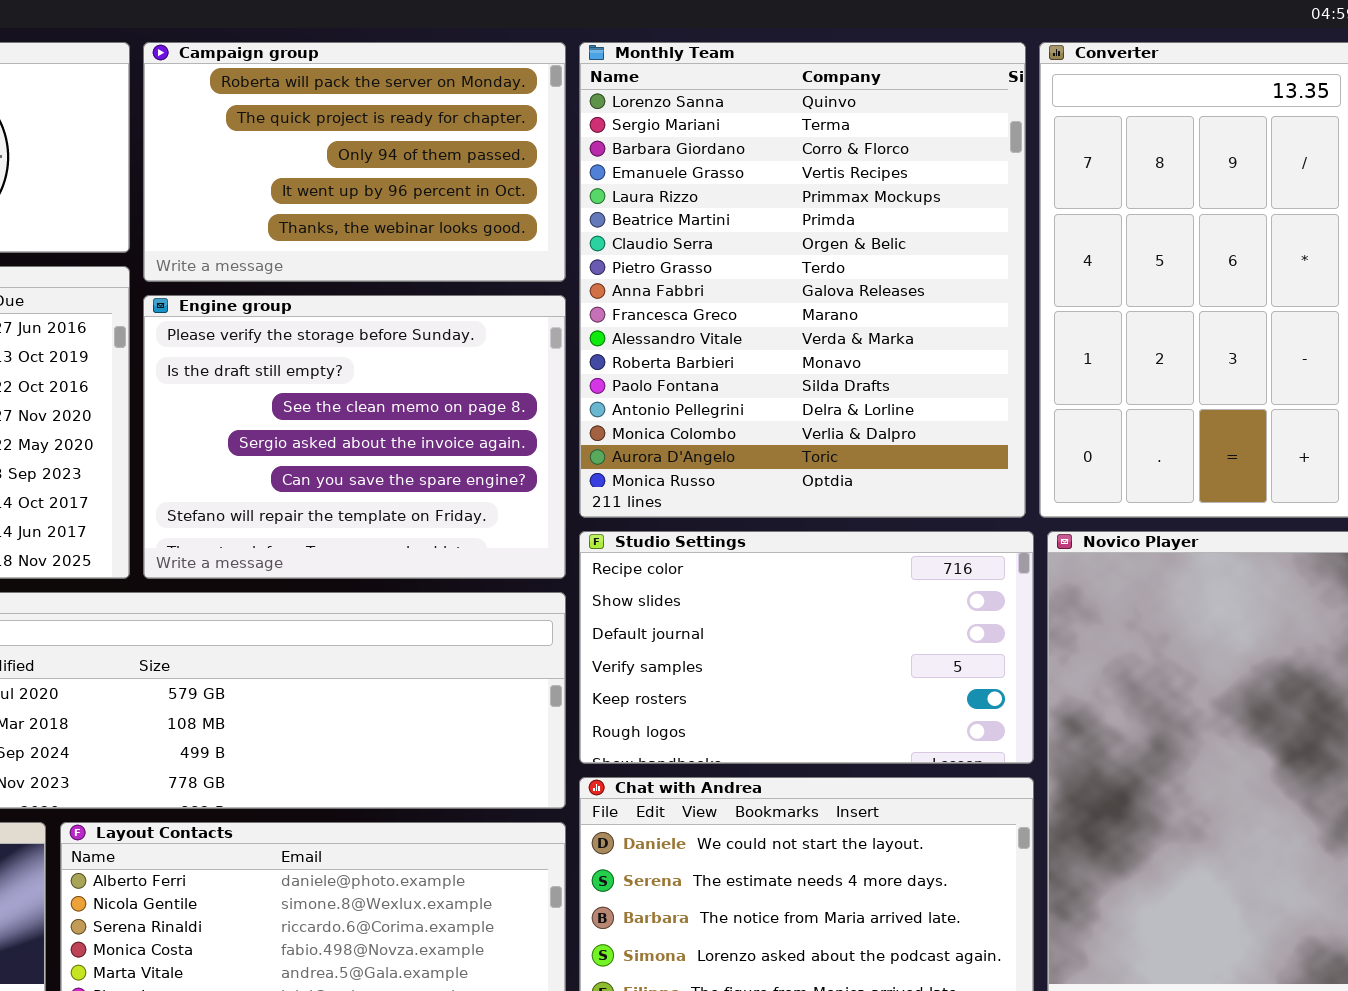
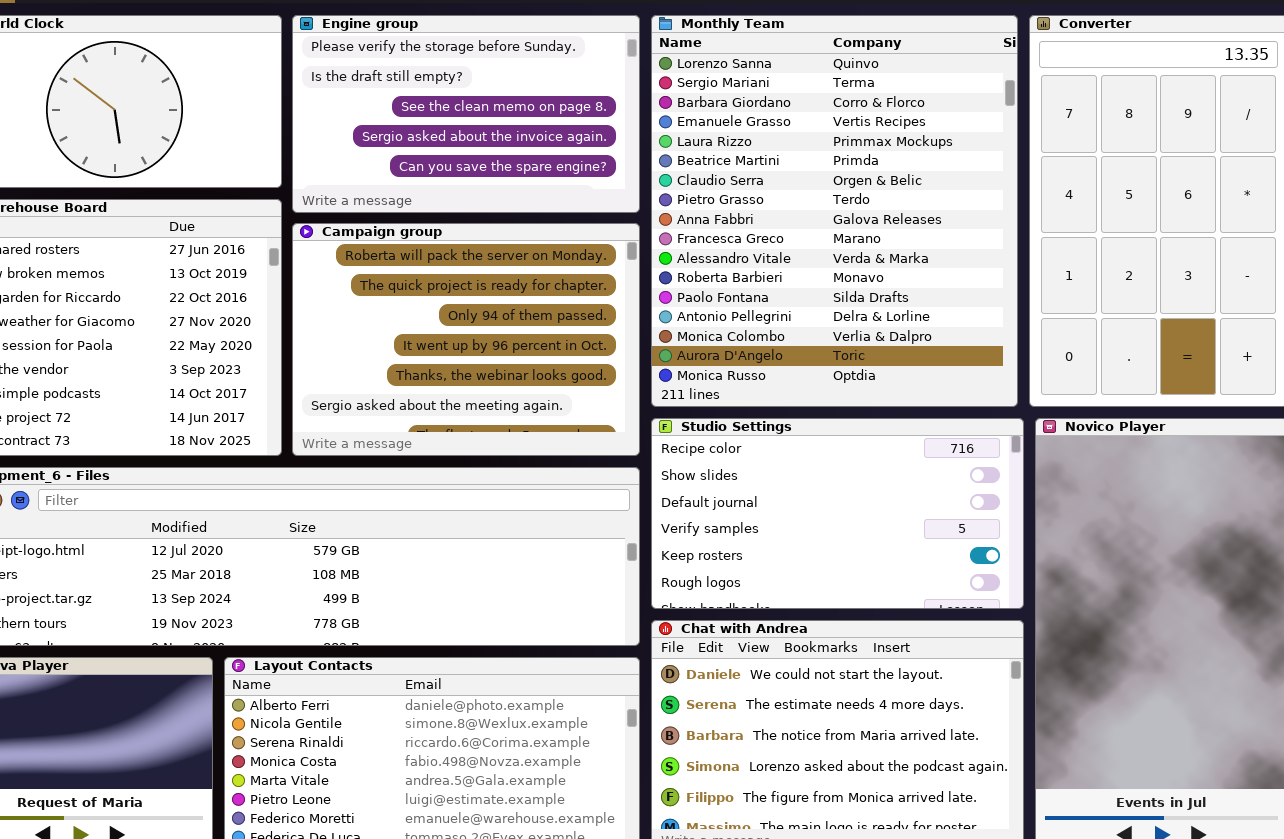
Campaign group: [143,42,566,282] -> [292,223,640,456], moved, resized
Engine group: [143,295,566,579] -> [292,15,640,213], moved, resized

